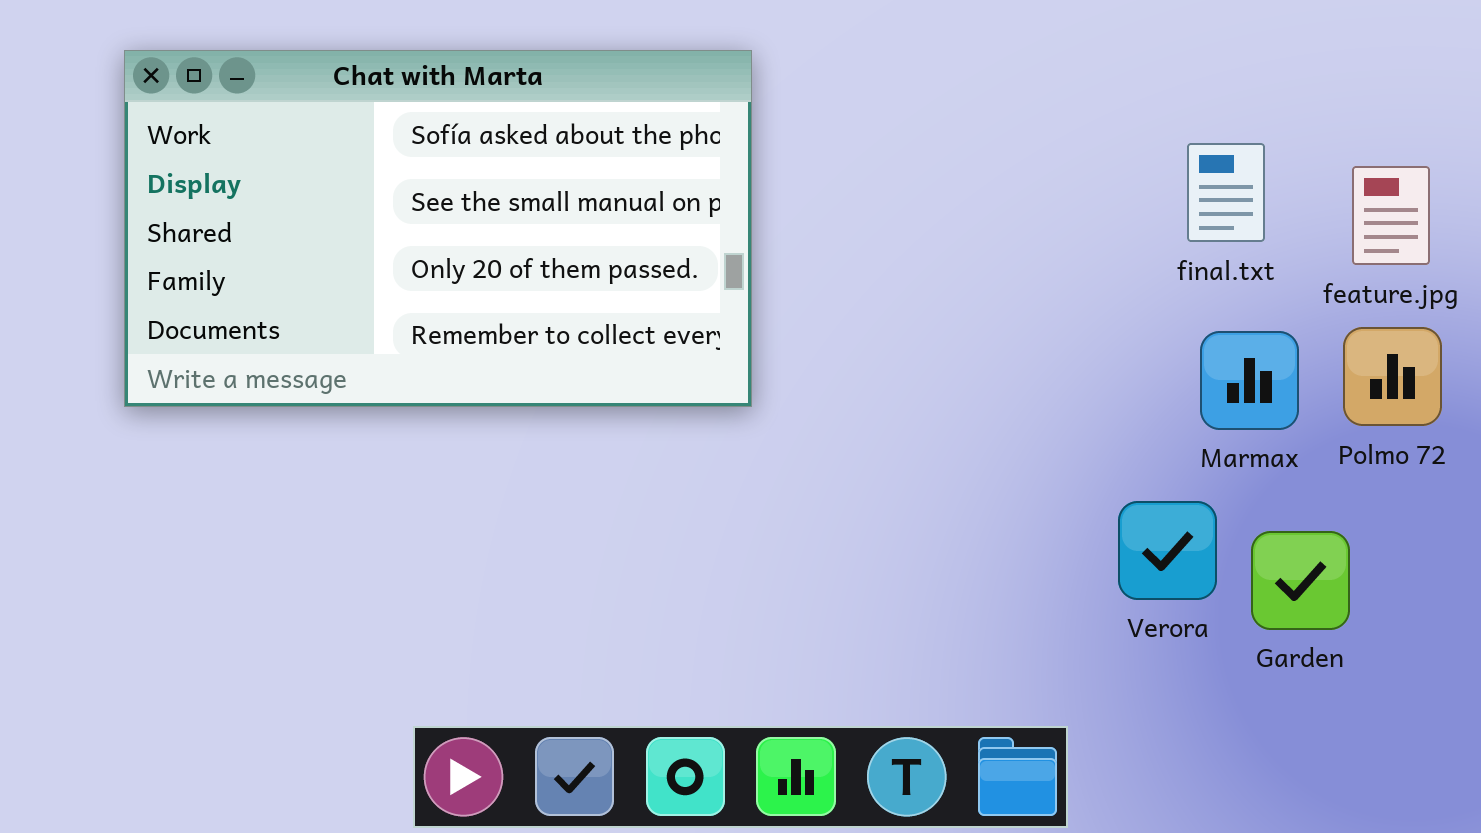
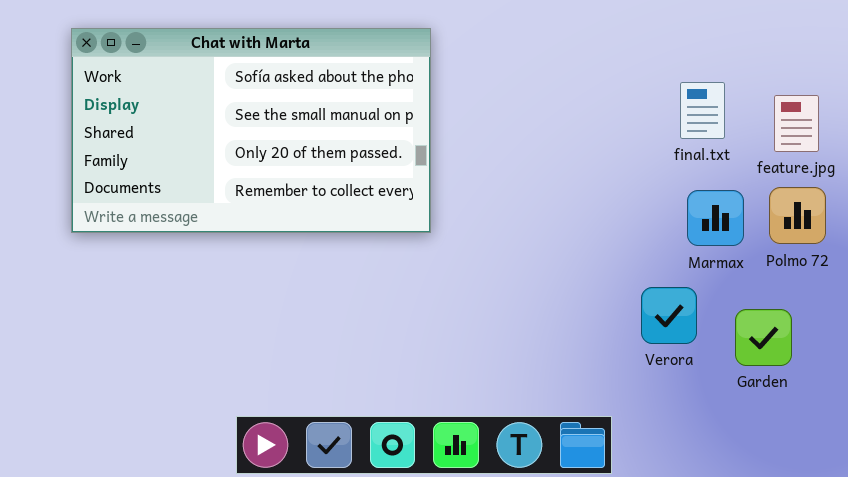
Garden: [1251,531,1350,630] -> [735,309,792,366], moved

